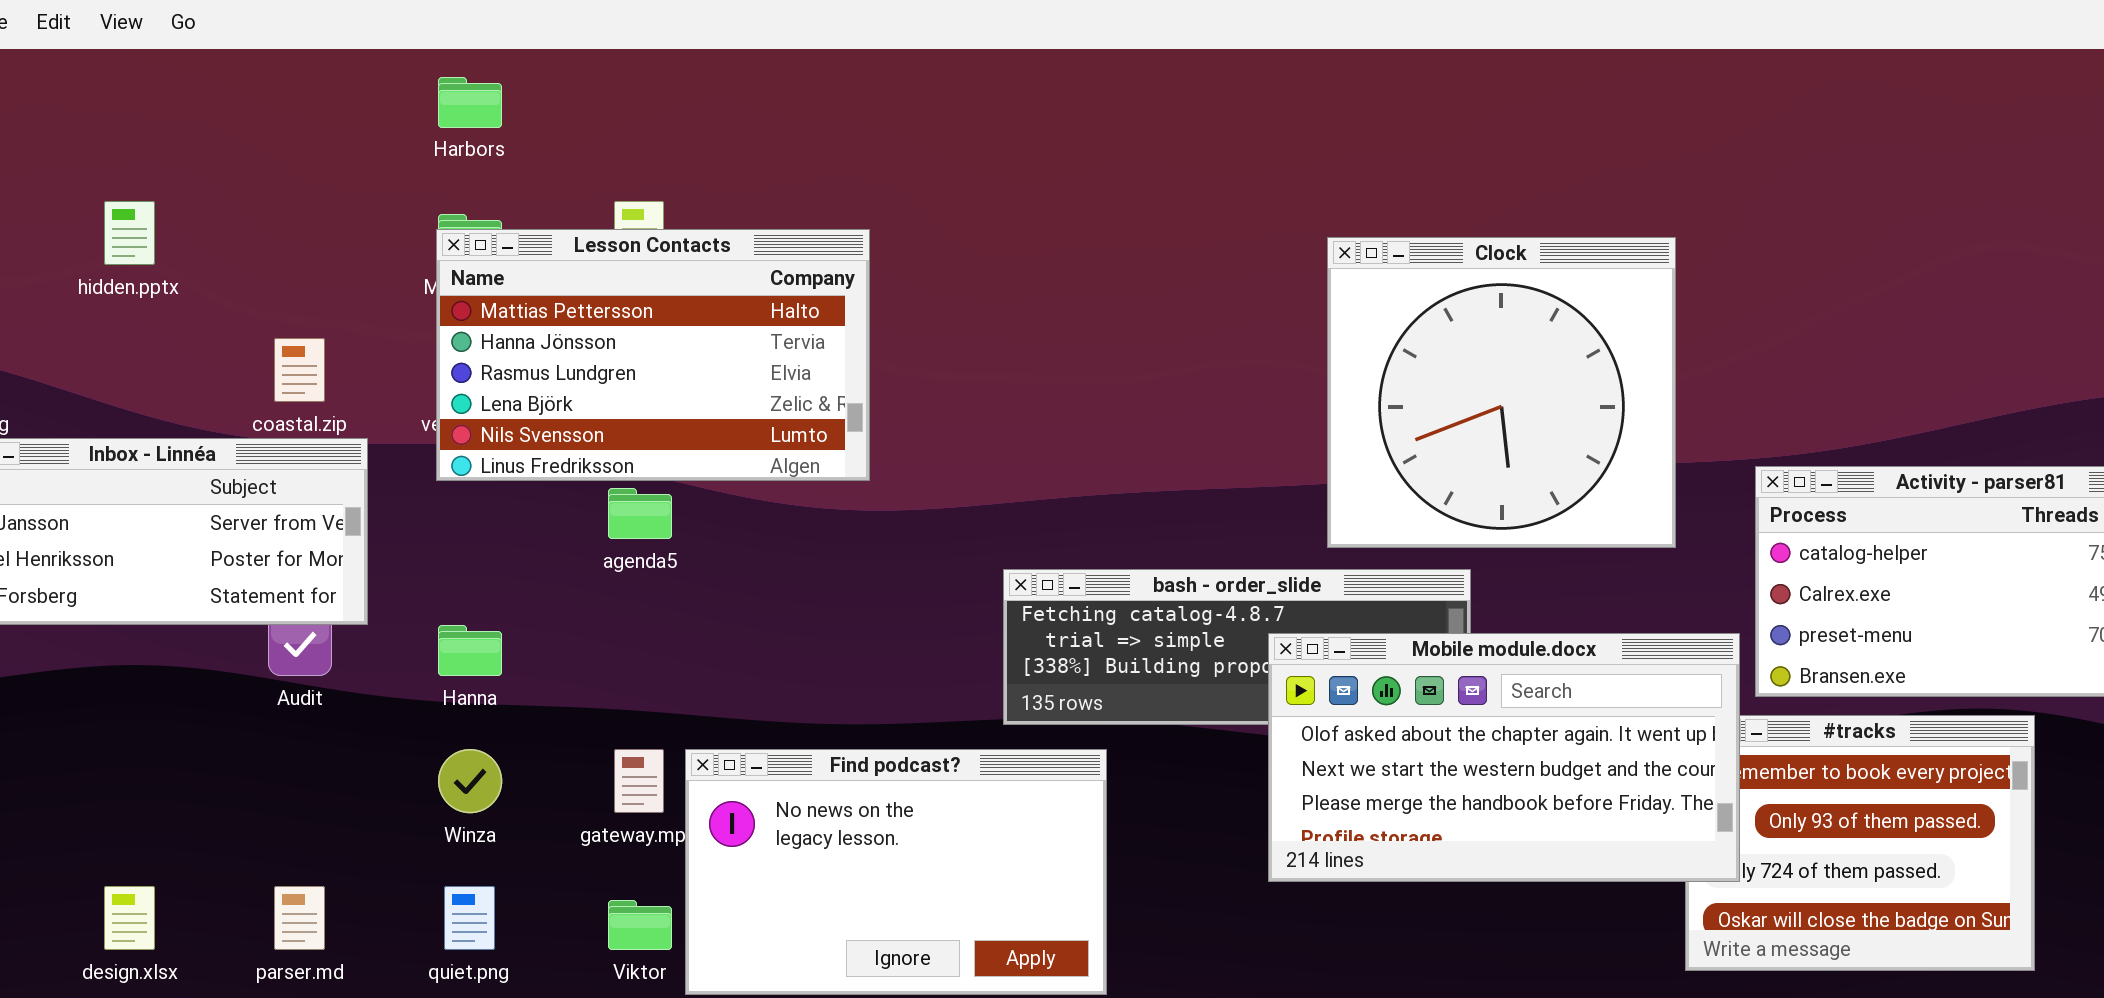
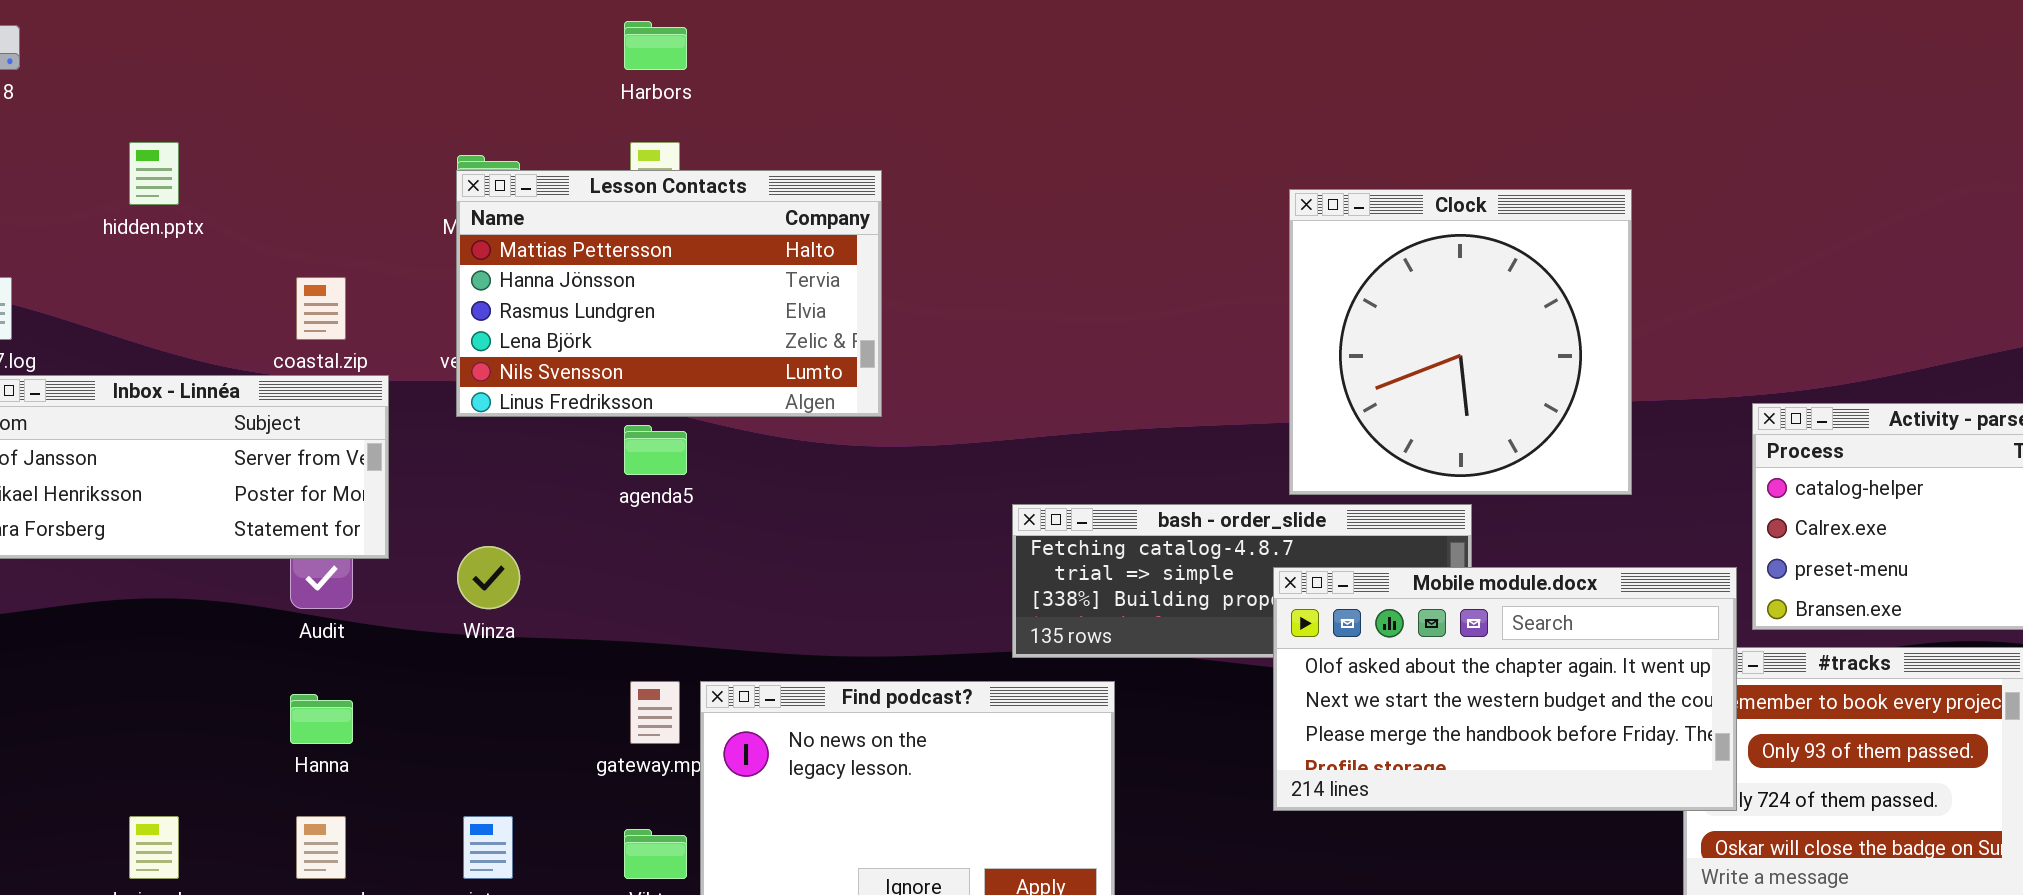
Harbors: [438,77,502,128] -> [624,21,687,70], moved
Clock: [1327,237,1676,548] -> [1289,189,1632,495], moved
Hanna: [438,625,502,676] -> [290,694,353,744], moved
Winza: [438,749,502,813] -> [457,546,520,609], moved

